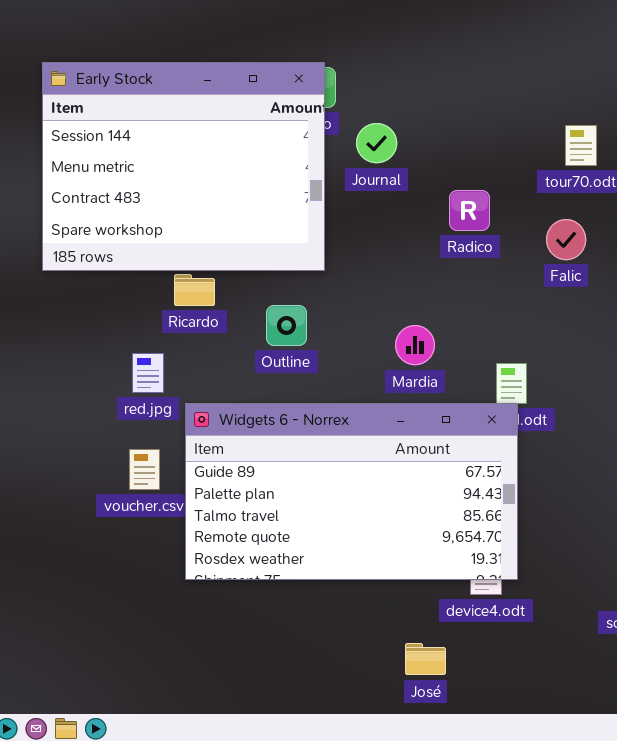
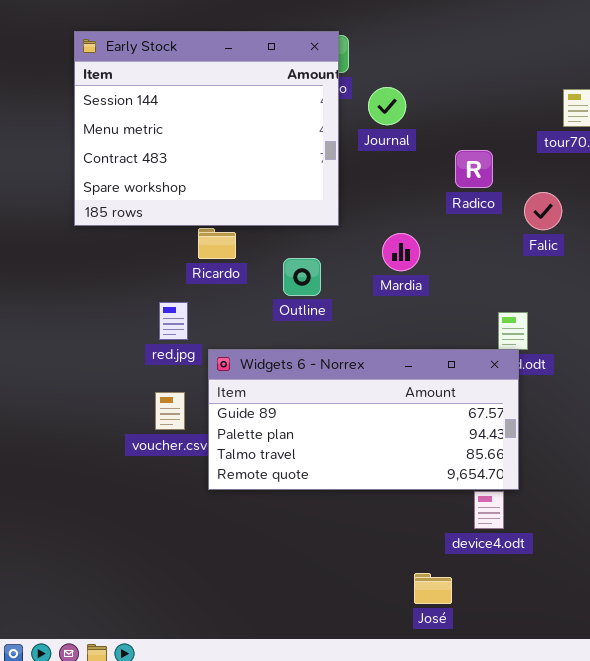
Falic: [546,219,586,260] -> [524,192,562,230], moved
Mardia: [395,325,435,365] -> [382,233,420,271], moved
Widgets 6 - Norrex: [185,403,518,580] -> [208,349,519,490], resized

